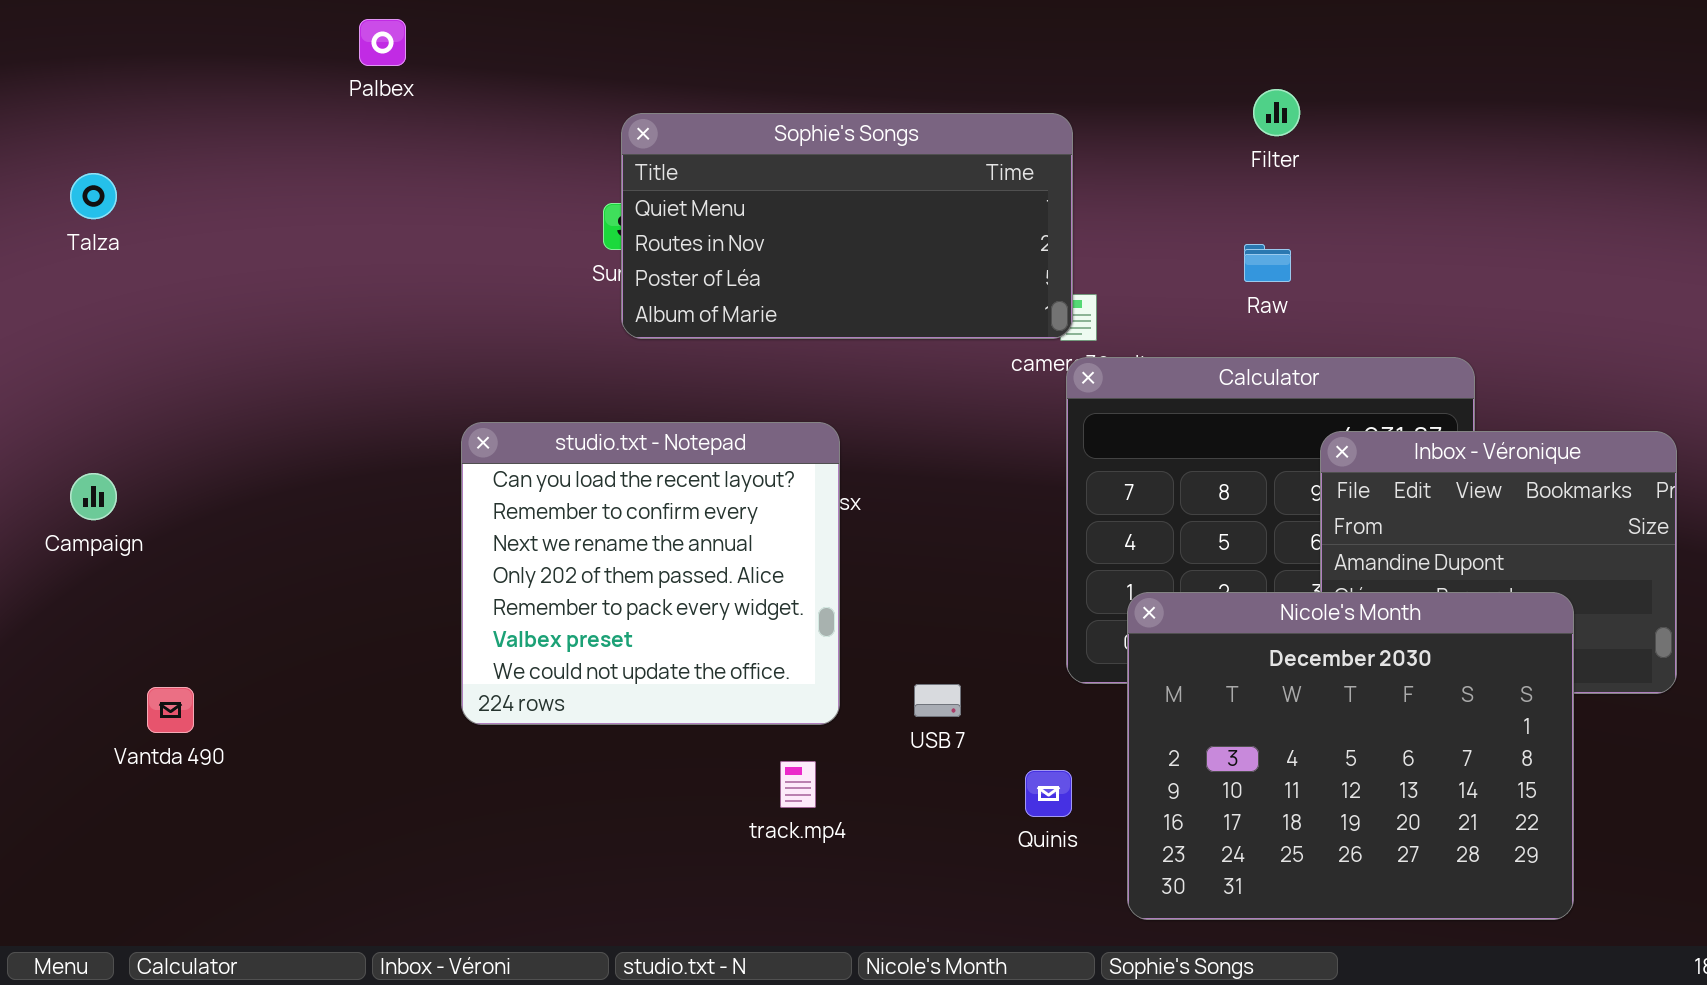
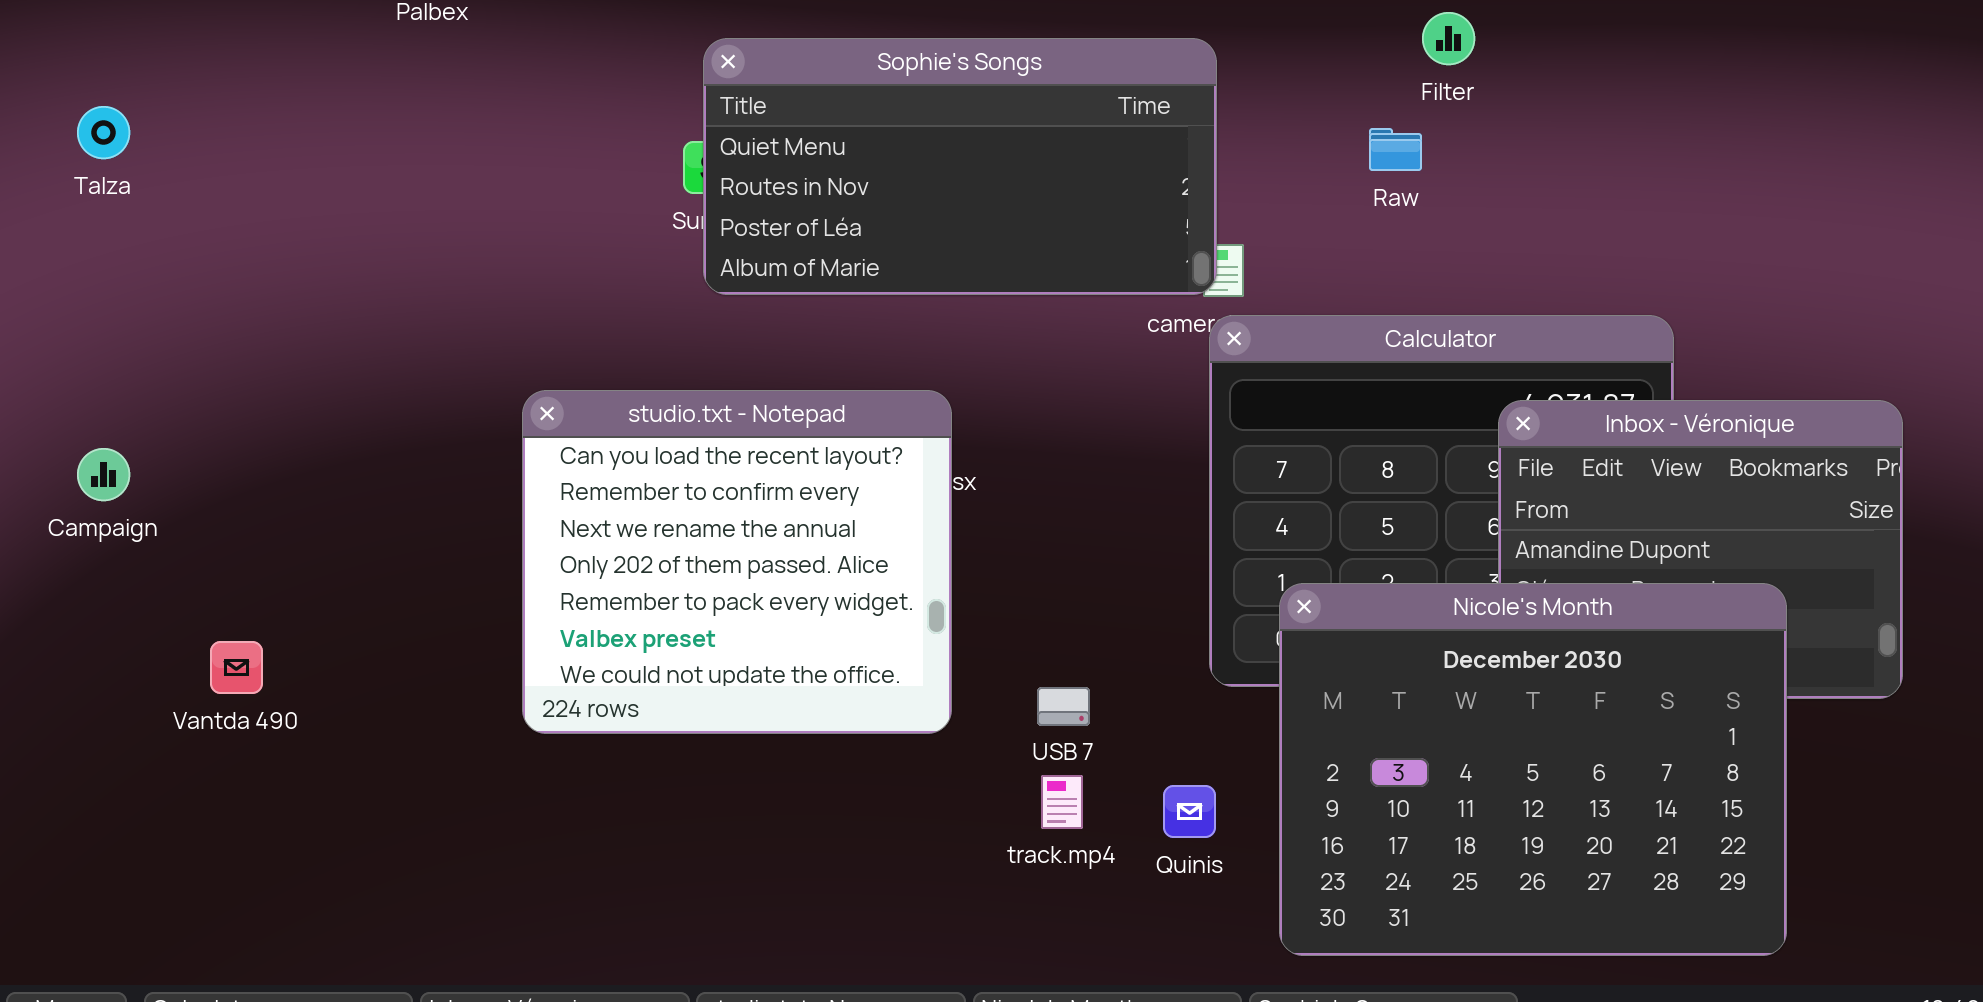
Raw: [1244,244,1291,282] -> [1369,128,1422,171], moved
Vantda 490: [147,687,194,733] -> [210,641,263,694], moved
track.mp4: [780,761,816,808] -> [1041,775,1083,829], moved

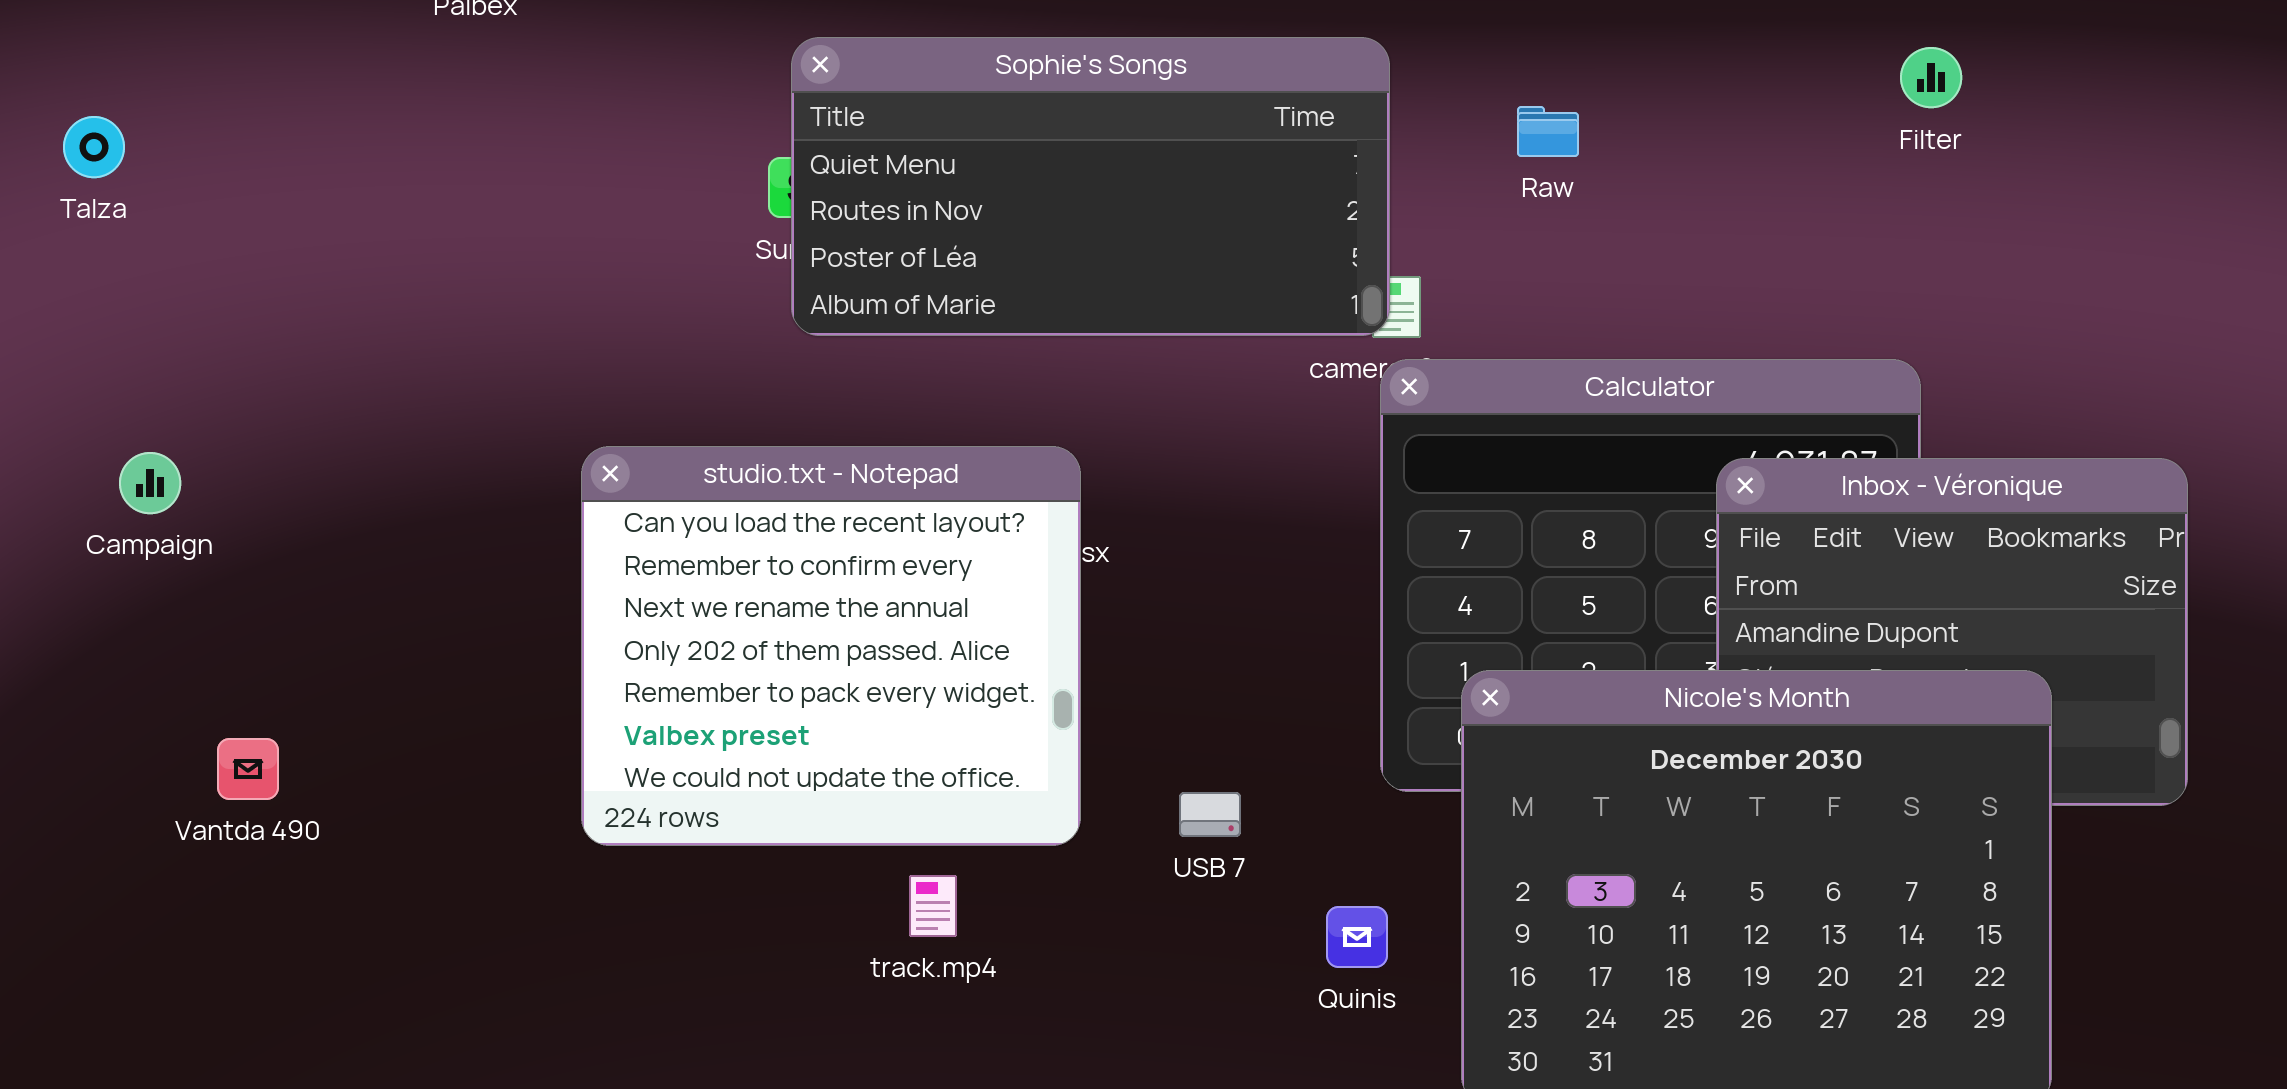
Filter: [1422,12,1475,65] -> [1900,47,1962,108], moved
Raw: [1369,128,1422,171] -> [1517,106,1579,157], moved
Campaign: [77,448,130,501] -> [119,452,181,514], moved
track.mp4: [1041,775,1083,829] -> [909,875,957,937], moved

